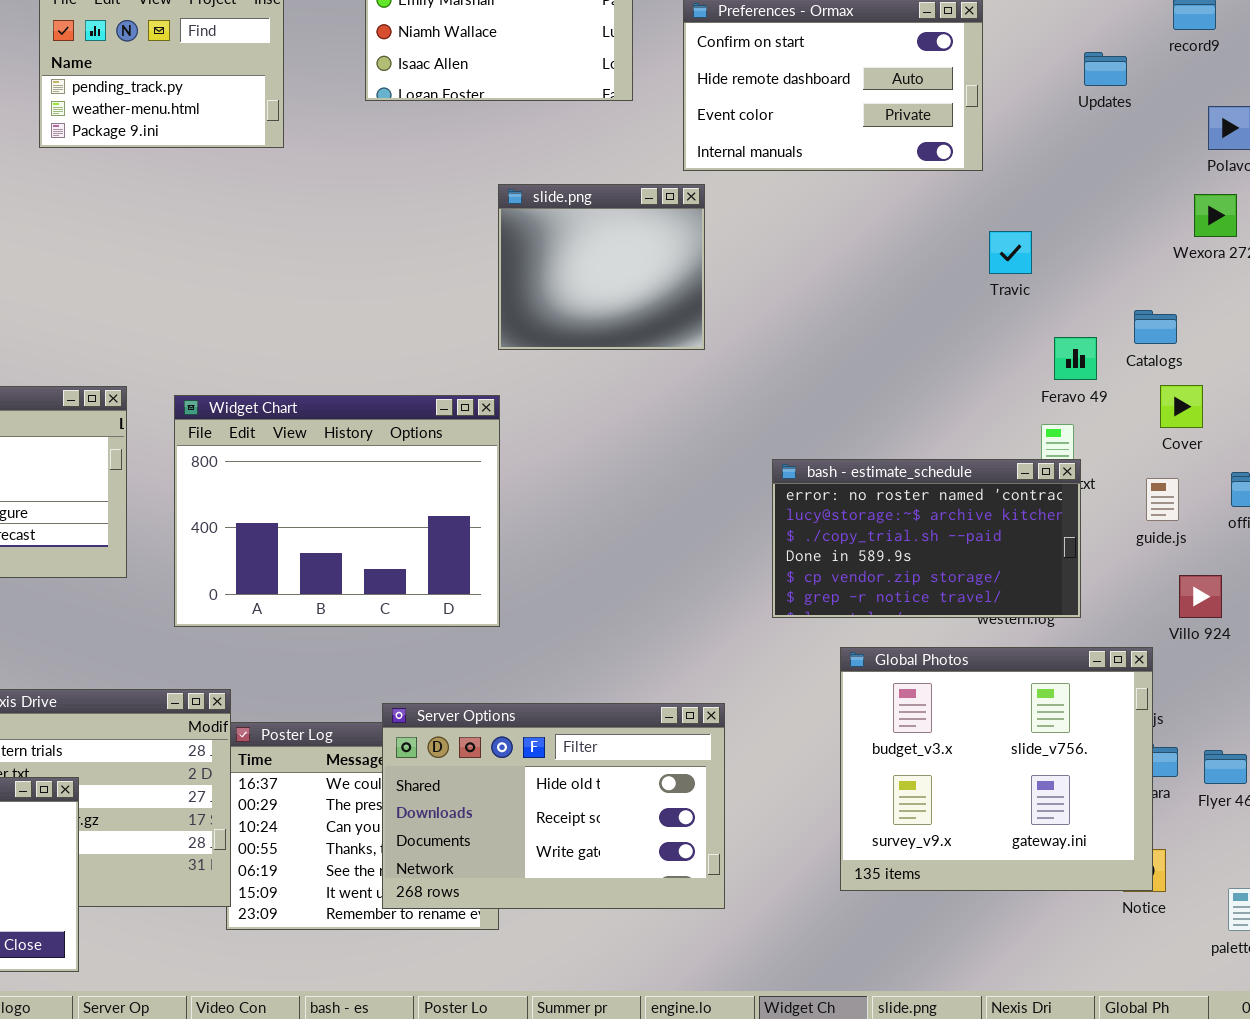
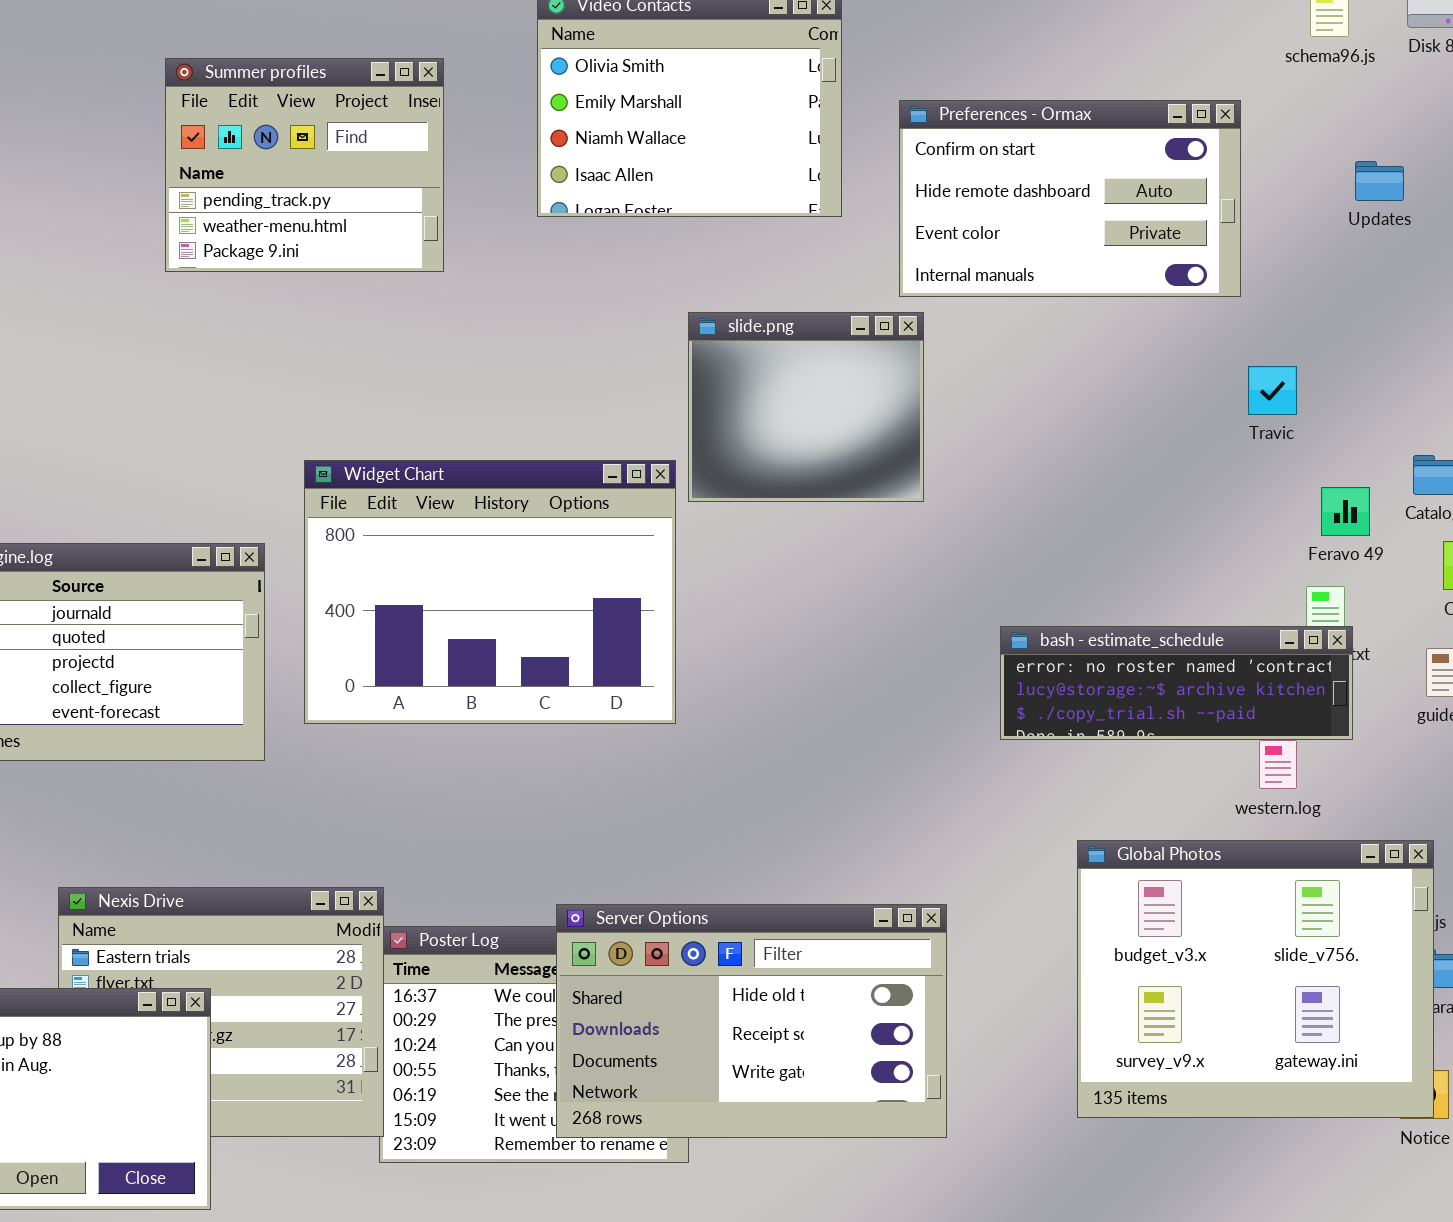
Widget Chart: [174,395,500,627] -> [304,460,676,724], moved
bash - estimate_schedule: [772,459,1081,618] -> [1000,626,1353,740], resized

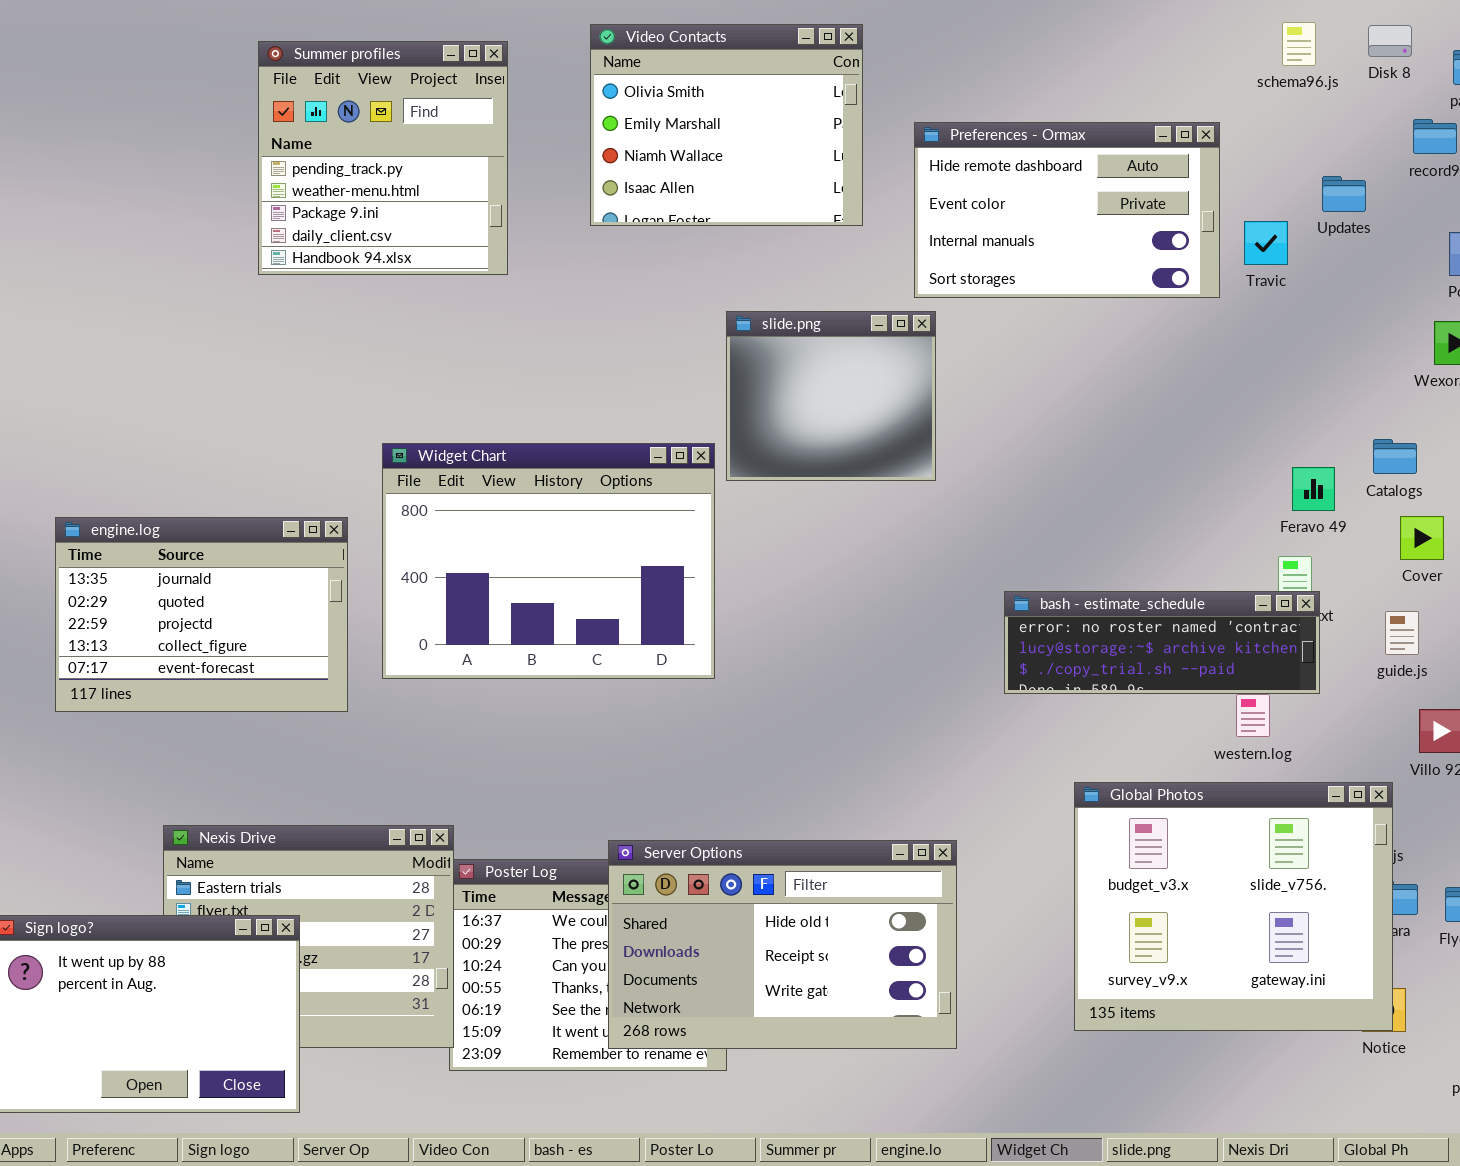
Summer profiles: [165,58,444,272] -> [258,41,508,275], resized
Preferences - Ormax: [899,100,1241,297] -> [914,122,1220,298], scrolled down 1 row
Travic: [1248,366,1297,415] -> [1244,221,1288,265], moved

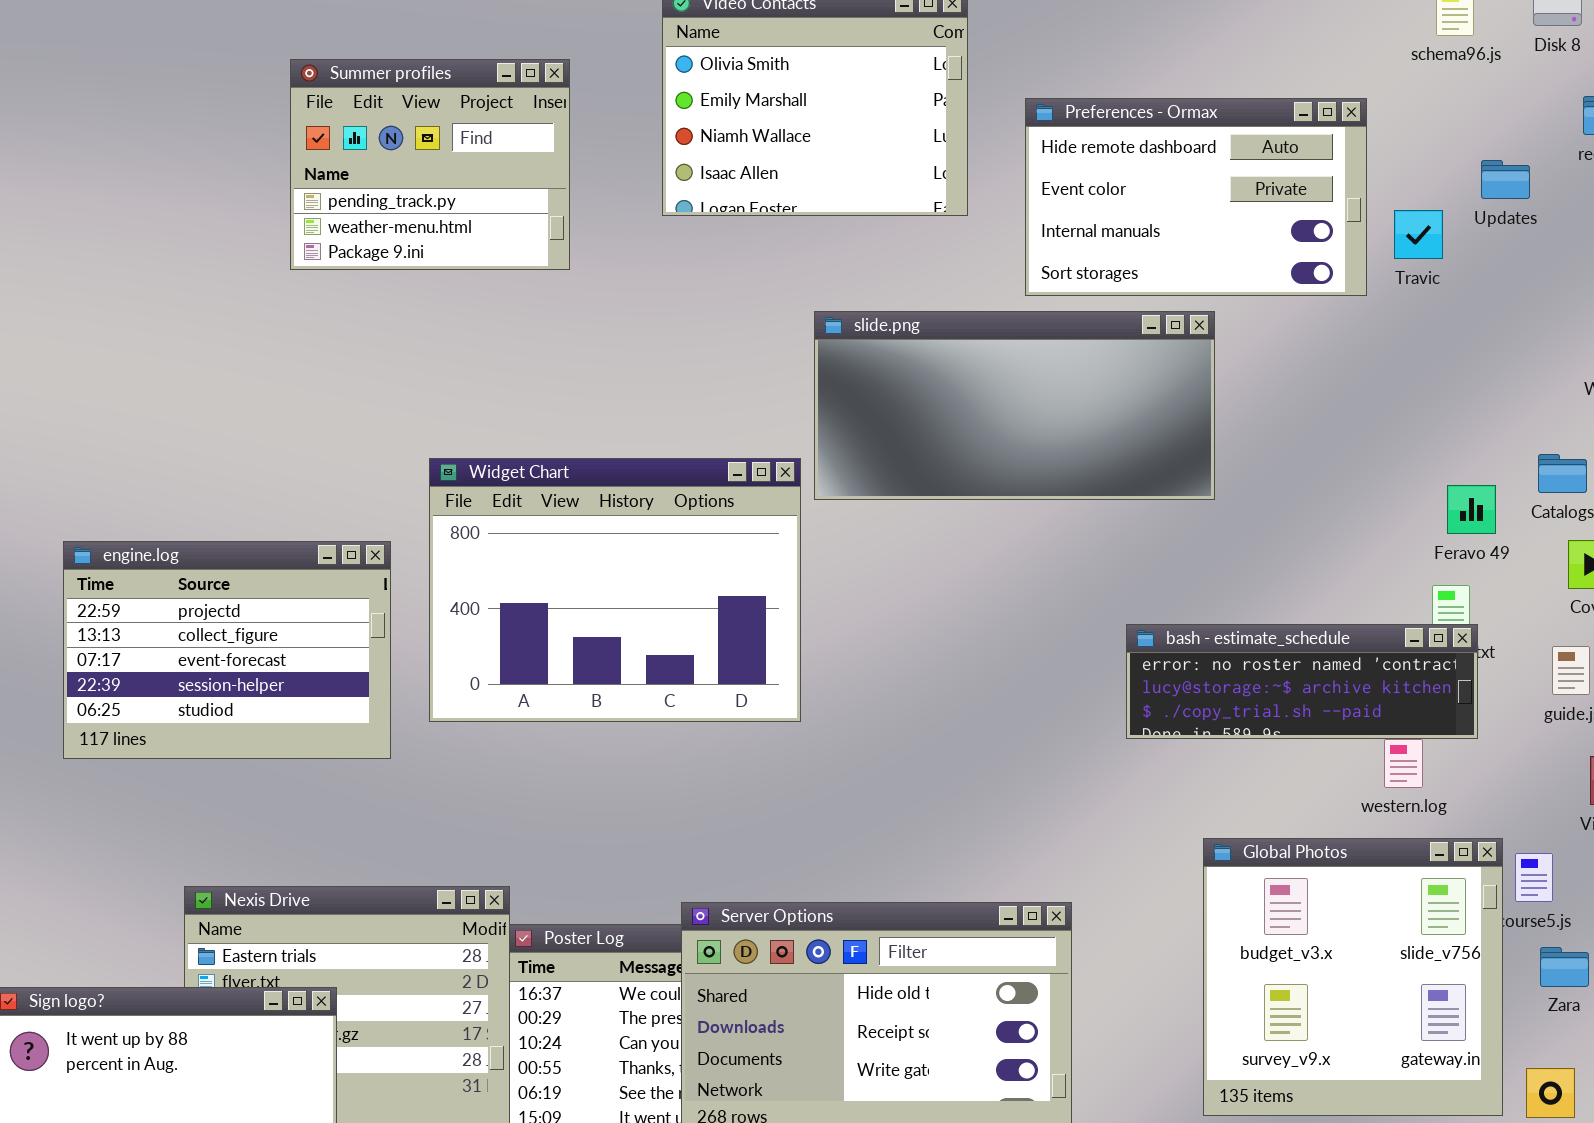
Summer profiles: [258,41,508,275] -> [290,59,570,270], resized
slide.png: [726,311,936,481] -> [814,311,1215,500], resized
engine.log: [55,517,348,712] -> [63,541,391,759], scrolled down 2 rows
Global Photos: [1074,782,1393,1031] -> [1203,838,1503,1116], resized

